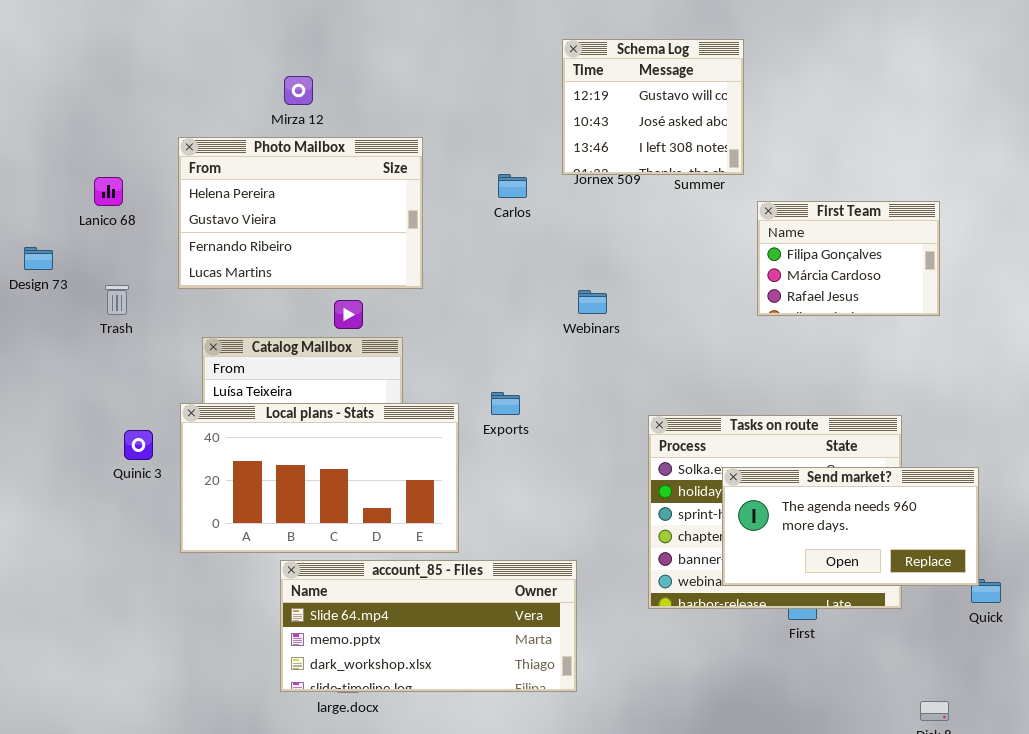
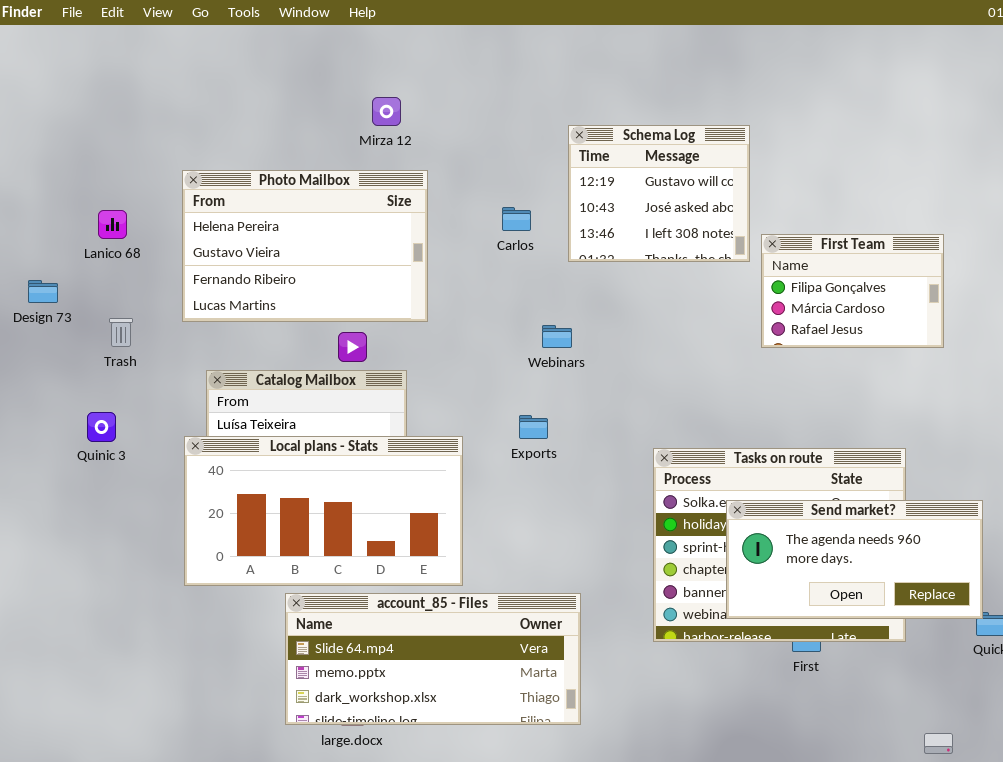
Schema Log: [562,39,744,175] -> [568,125,750,262], moved
Mirza 12: [284,76,313,105] -> [372,97,401,126], moved
Webinars: [578,290,607,314] -> [542,325,572,348], moved
Exports: [491,392,520,415] -> [519,415,548,439], moved
Quinic 3: [124,430,153,460] -> [87,412,116,442], moved

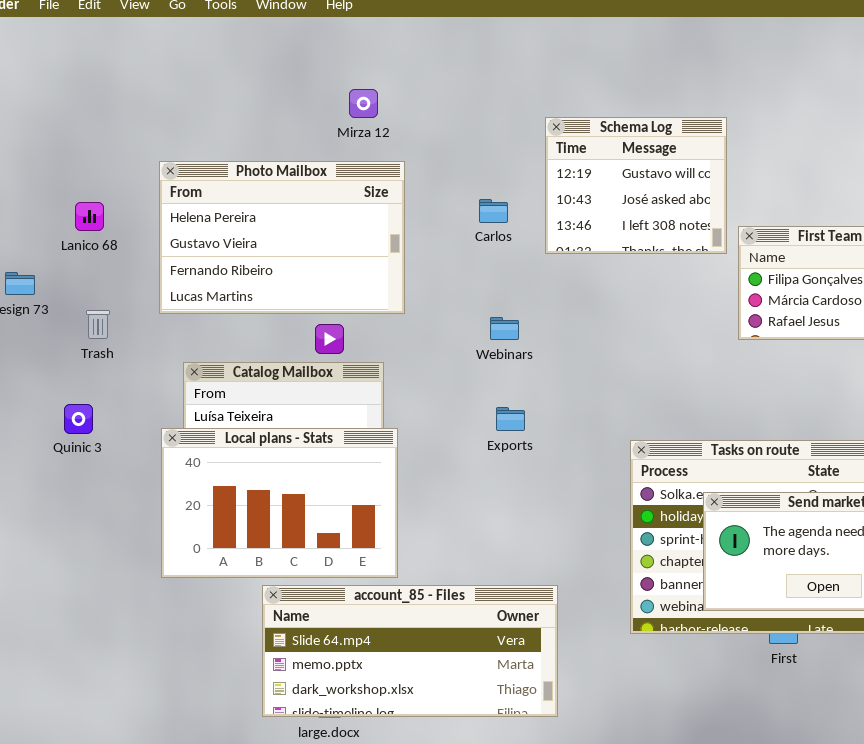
Webinars: [542,325,572,348] -> [490,317,519,340], moved
Local plans - Stats: [184,436,463,586] -> [161,428,398,578], resized

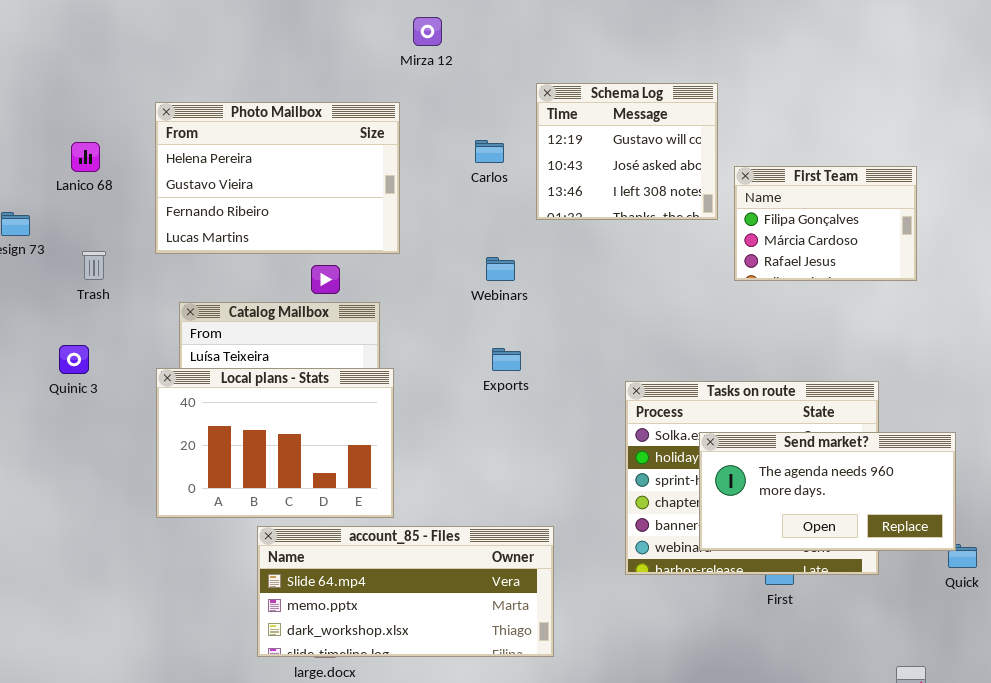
Mirza 12: [349,89,378,118] -> [413,17,442,46], moved
Schema Log: [545,117,727,254] -> [536,83,718,220], moved

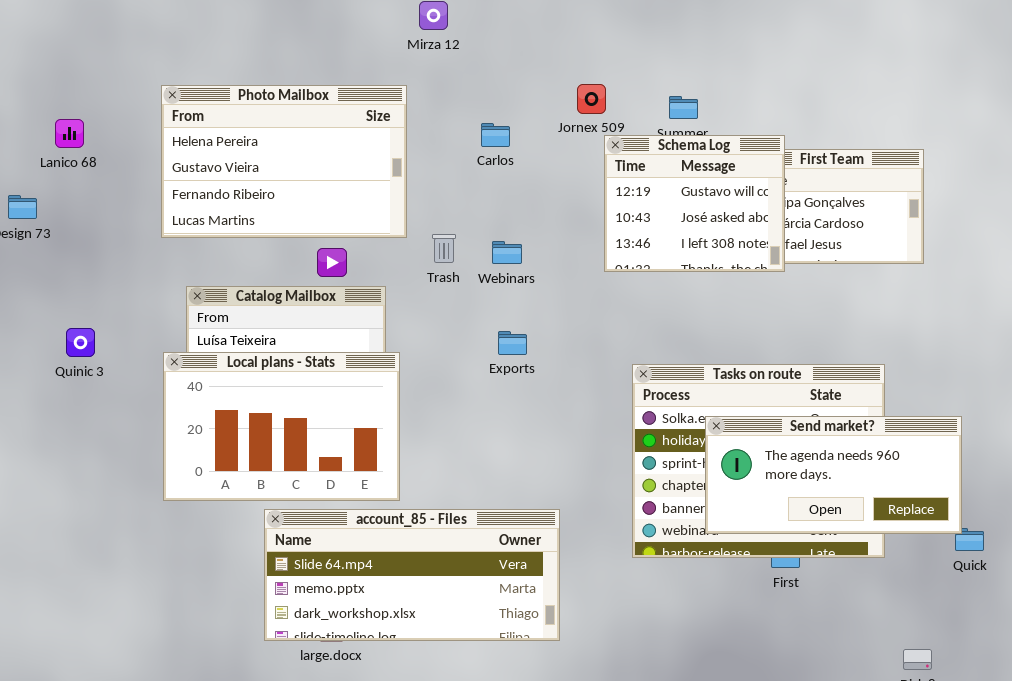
Schema Log: [536,83,718,220] -> [604,135,785,272], moved
Lanico 68: [71,142,100,172] -> [55,119,84,148], moved
Trash: [82,251,106,280] -> [432,234,456,263], moved

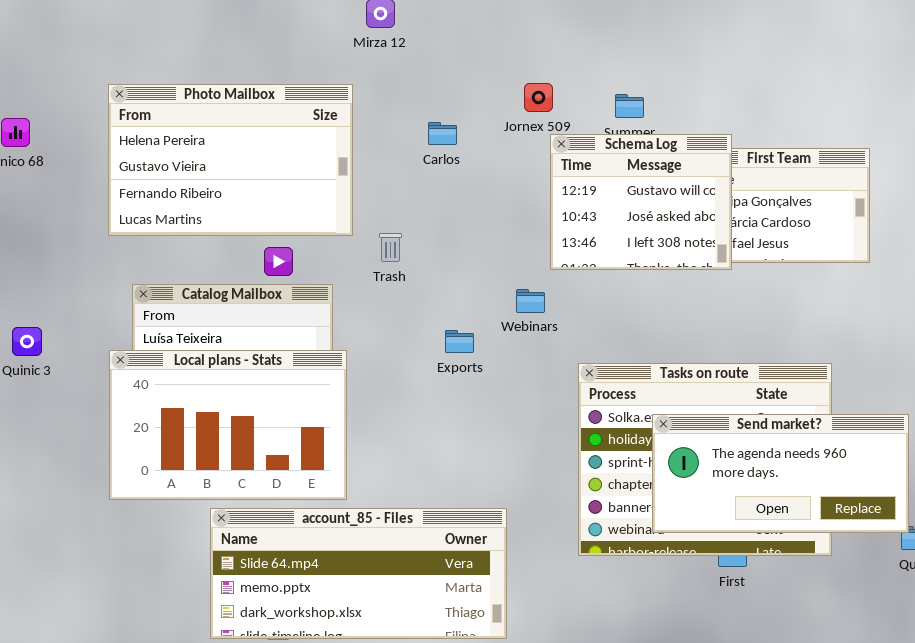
Webinars: [492,241,522,264] -> [516,289,545,313], moved

